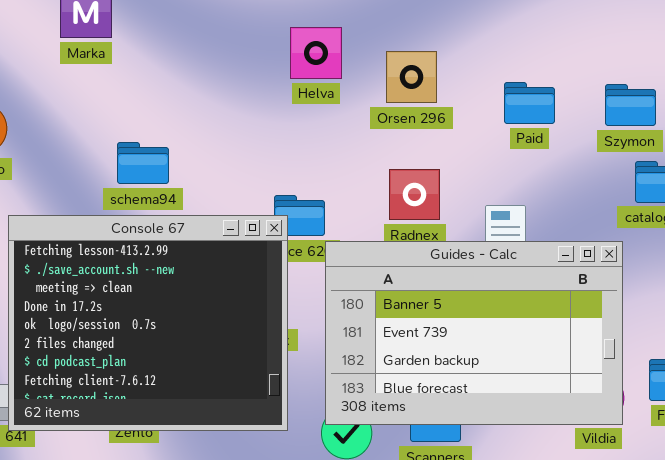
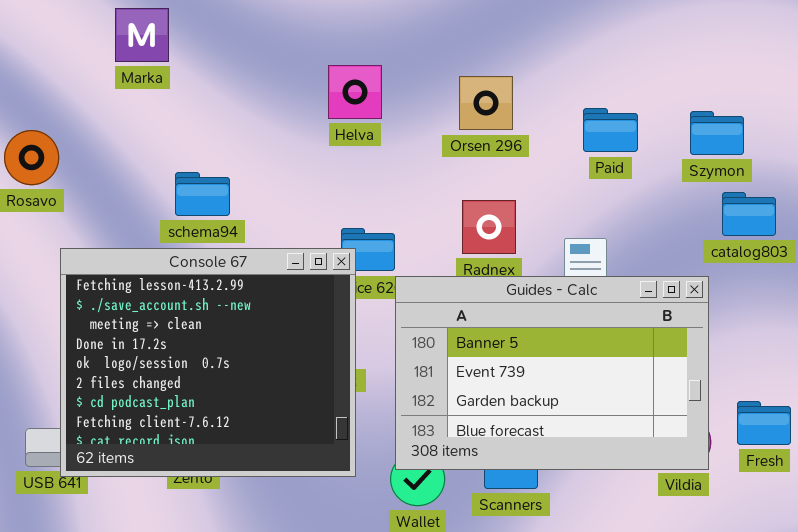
Helva: [290,27,342,79] -> [328,65,382,119], moved

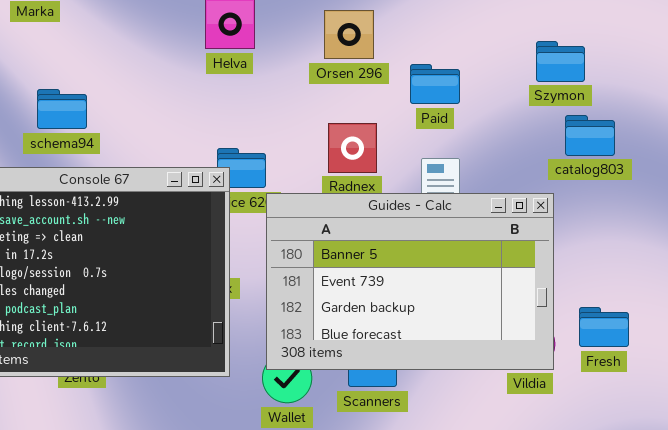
Paid: [583,108,638,152] -> [410,64,460,104], moved
schema94: [175,172,230,216] -> [37,89,87,129], moved

